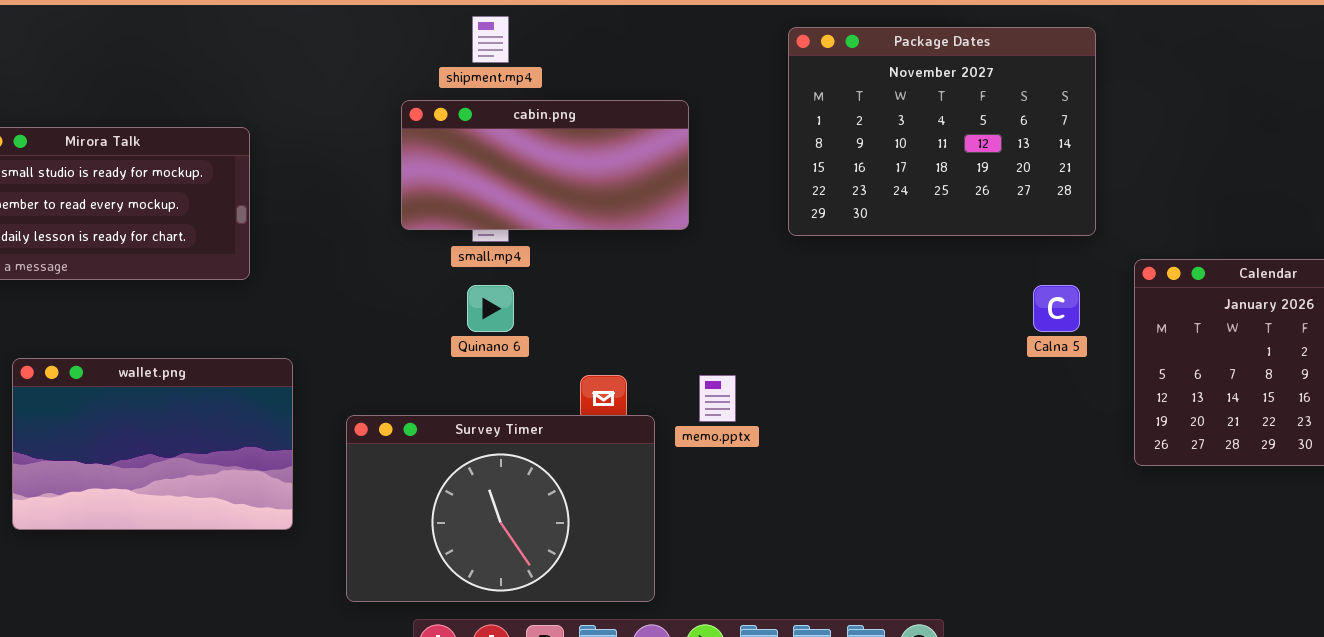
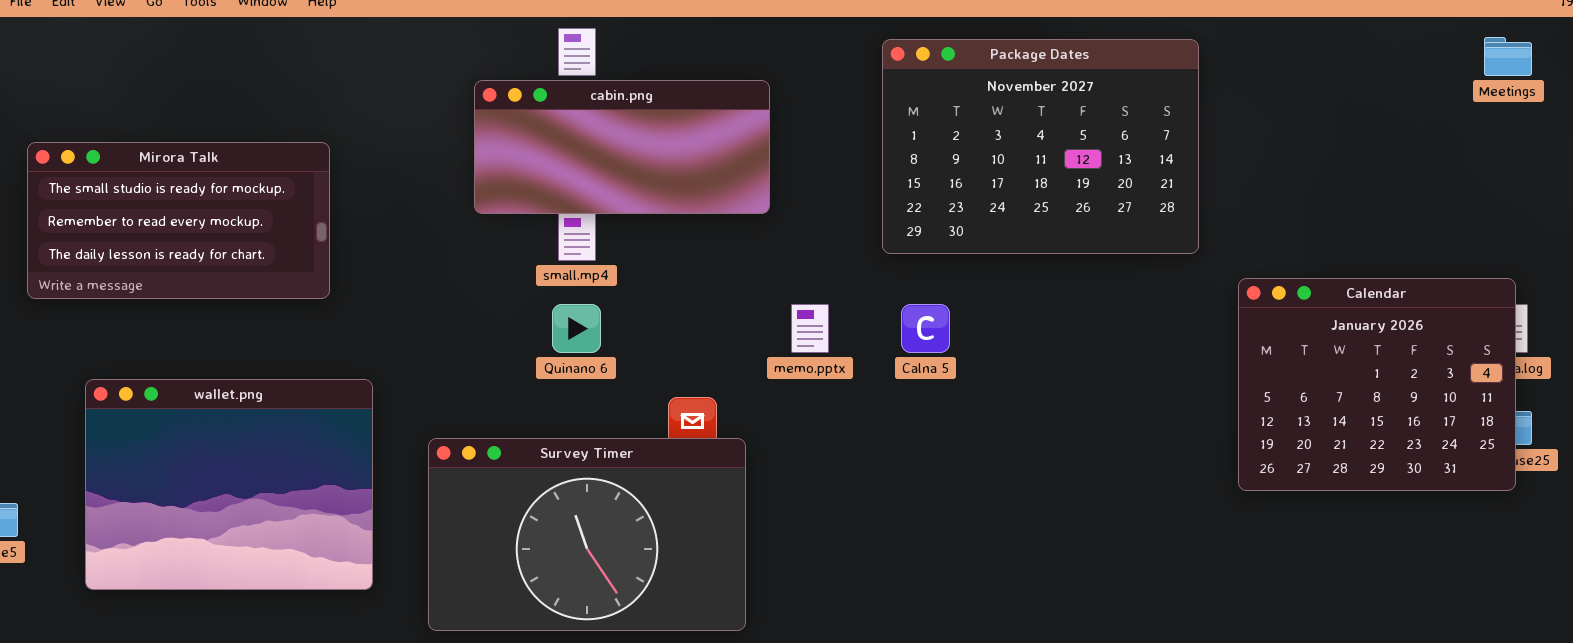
cabin.png: [401,100,689,230] -> [474,80,770,214], moved
Calna 5: [1033,285,1080,332] -> [901,304,950,353], moved
wallet.png: [12,358,293,530] -> [85,379,373,590], resized
memo.pptx: [699,375,736,422] -> [791,304,829,353], moved

